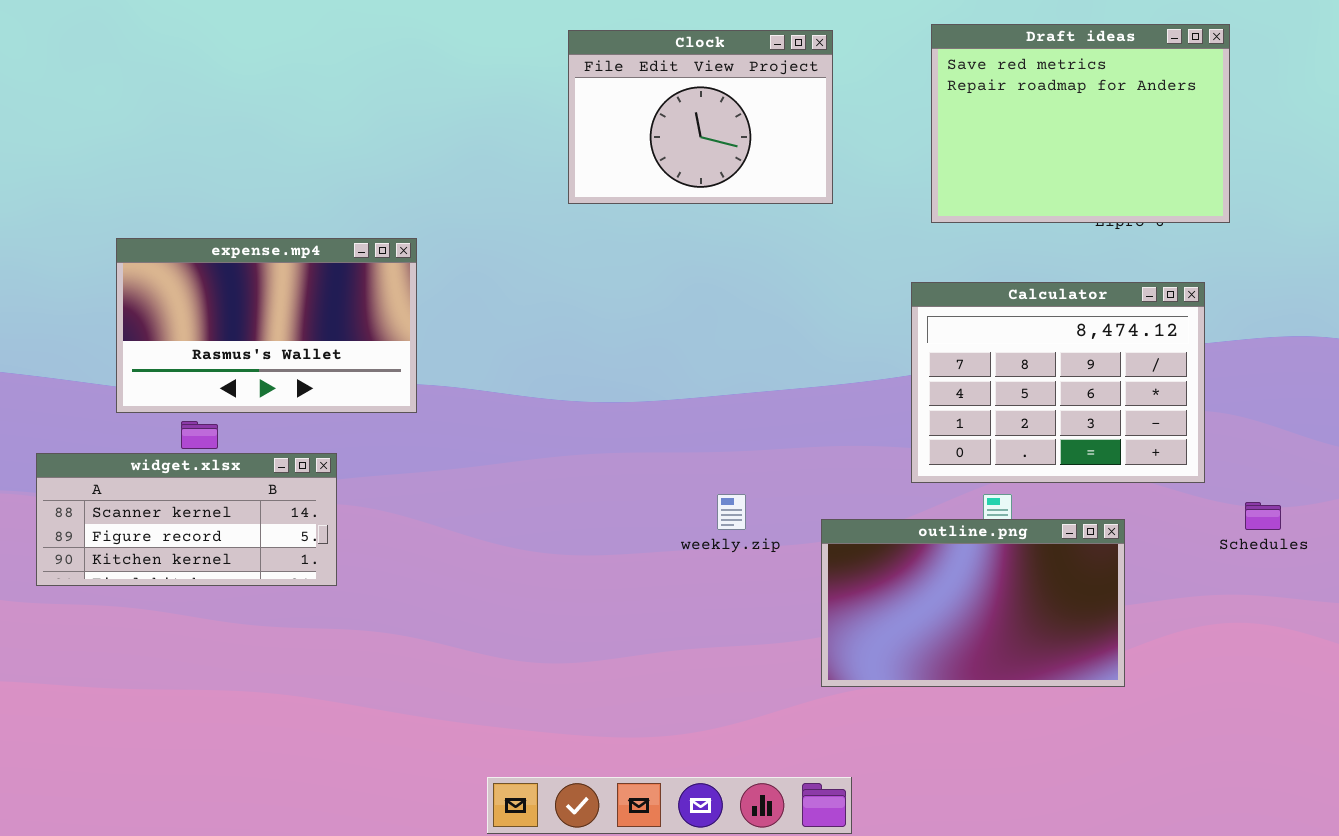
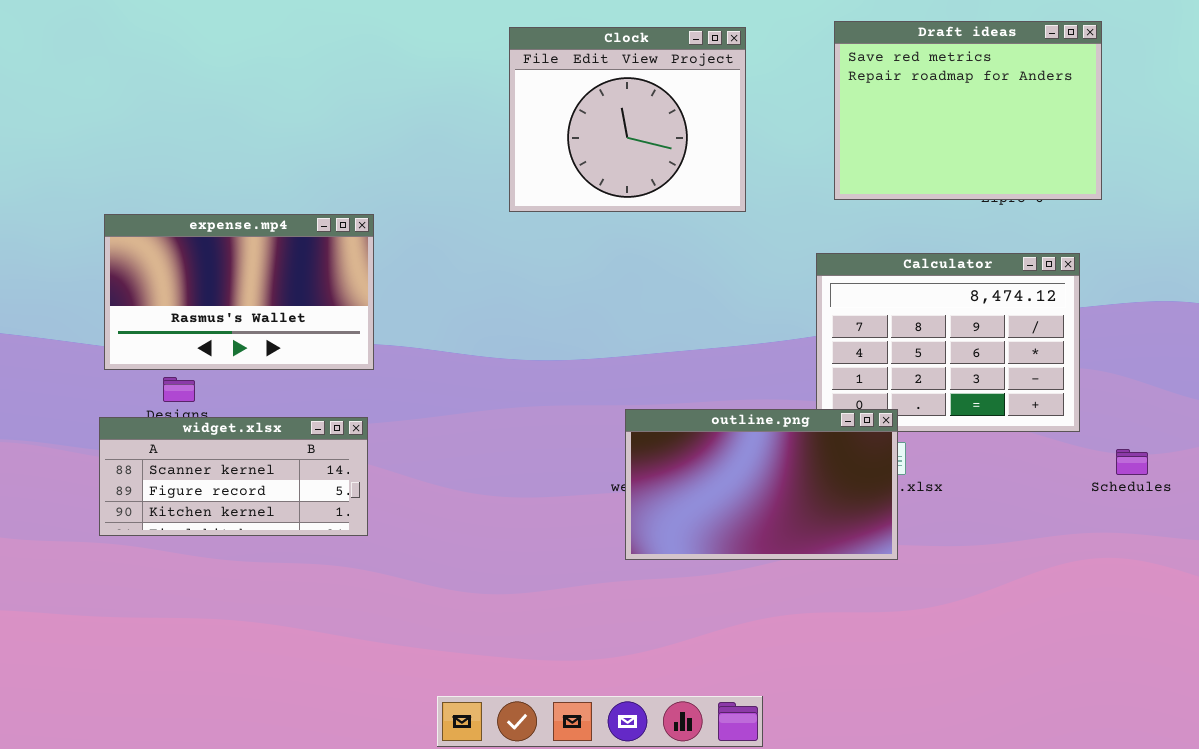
Clock: [568,30,833,204] -> [509,27,746,212], resized
widget.xlsx: [36,453,337,586] -> [99,417,368,536], moved
outline.png: [821,519,1125,687] -> [625,409,898,560], moved

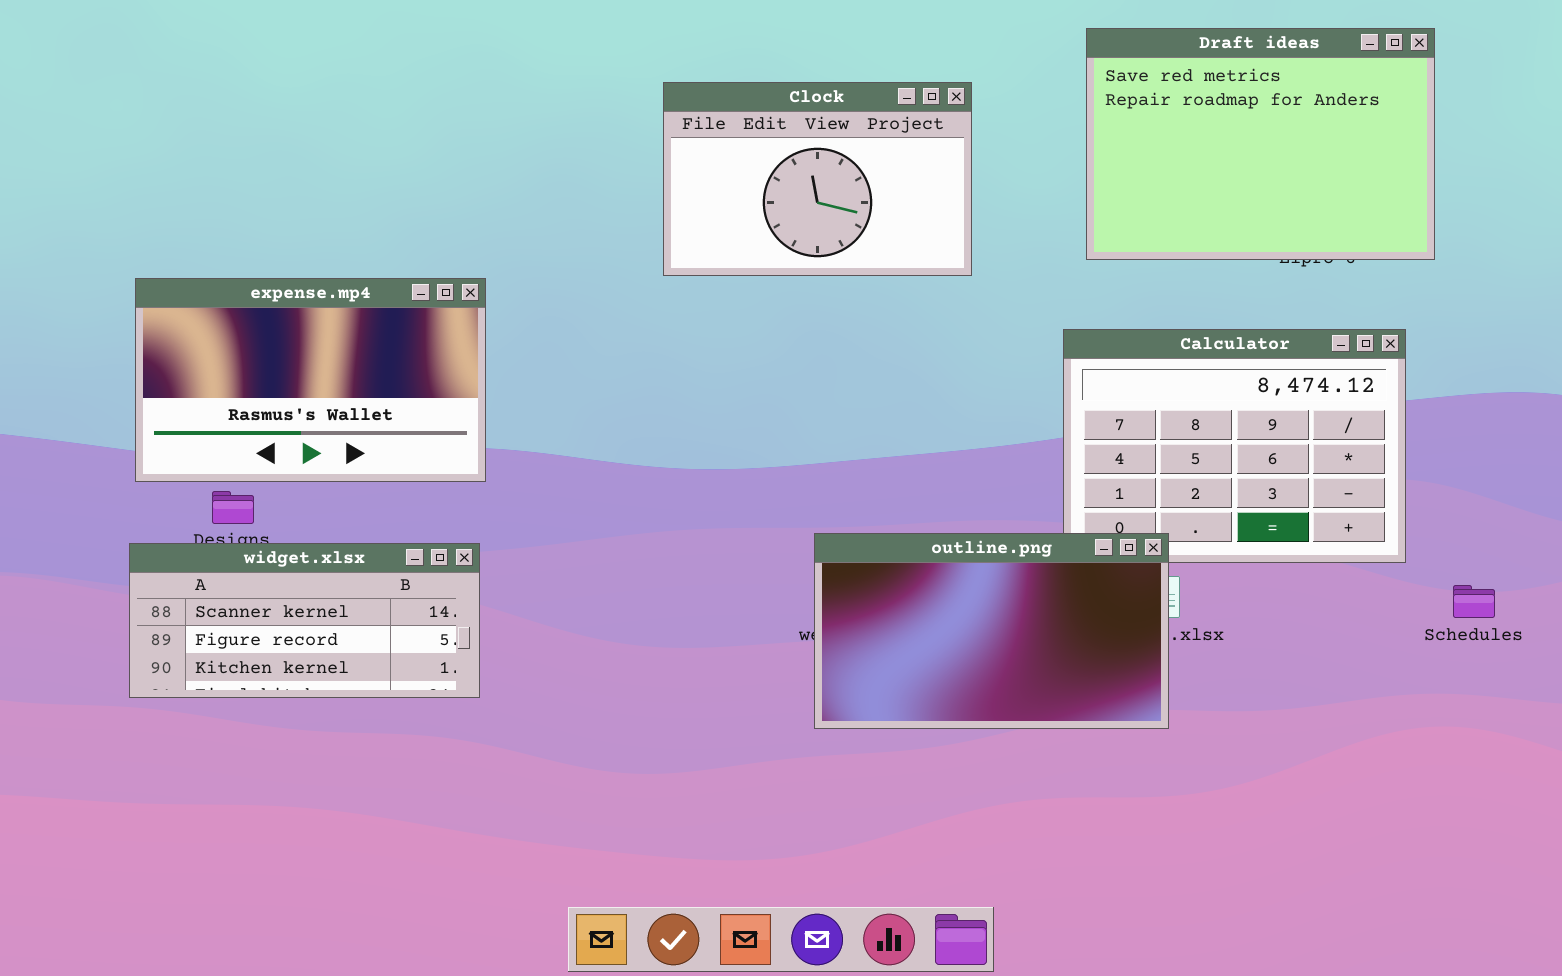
Clock: [509,27,746,212] -> [663,82,972,276], resized

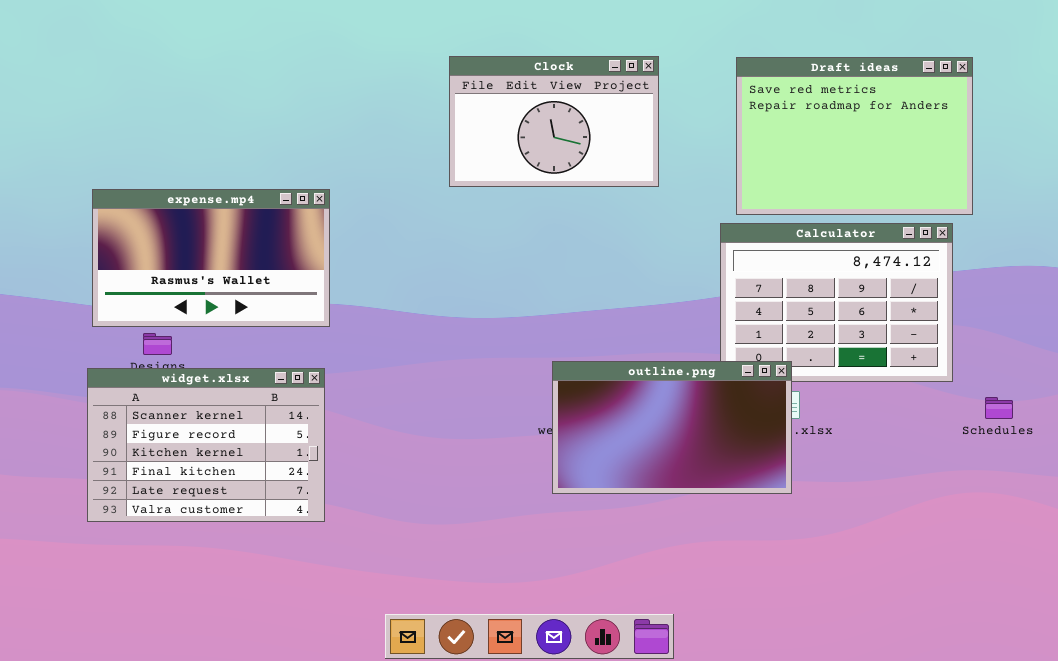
Draft ideas: [1086,28,1435,260] -> [736,57,973,215], moved
widget.xlsx: [129,543,480,698] -> [87,368,325,522], resized

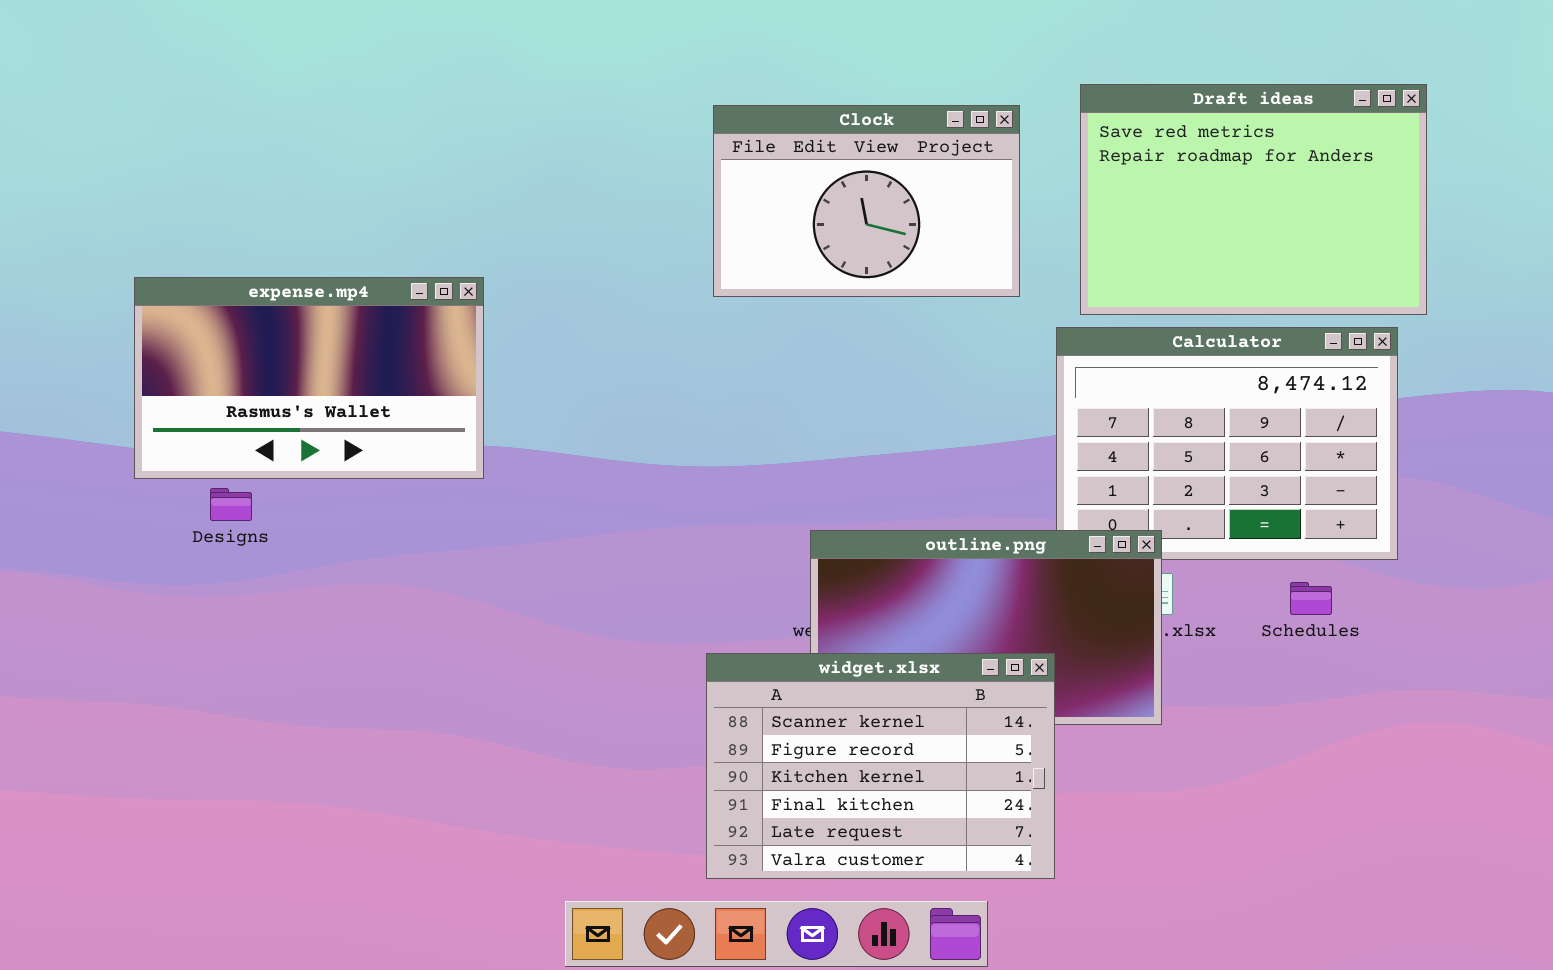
Clock: [449,56,659,187] -> [713,105,1020,297], moved
widget.xlsx: [87,368,325,522] -> [706,653,1055,879], moved
Schedules: [985,397,1013,419] -> [1290,582,1332,615], moved

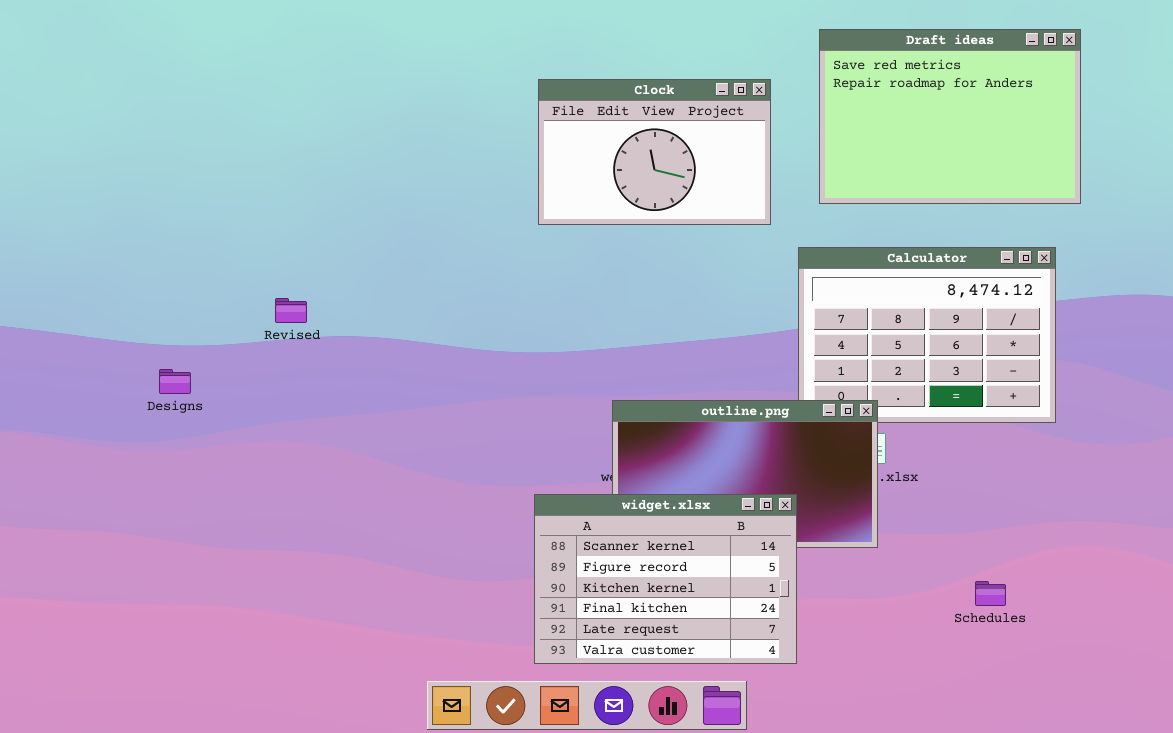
Draft ideas: [1080,84,1427,315] -> [819,29,1081,204], moved
expense.mp4: [134,277,484,479] -> none, closed
Schedules: [1290,582,1332,615] -> [975,581,1006,606], moved

